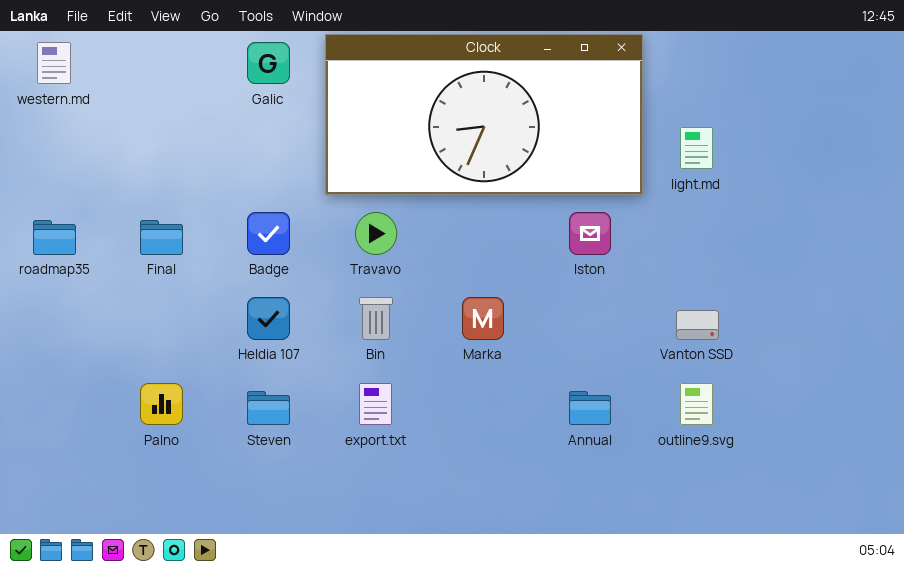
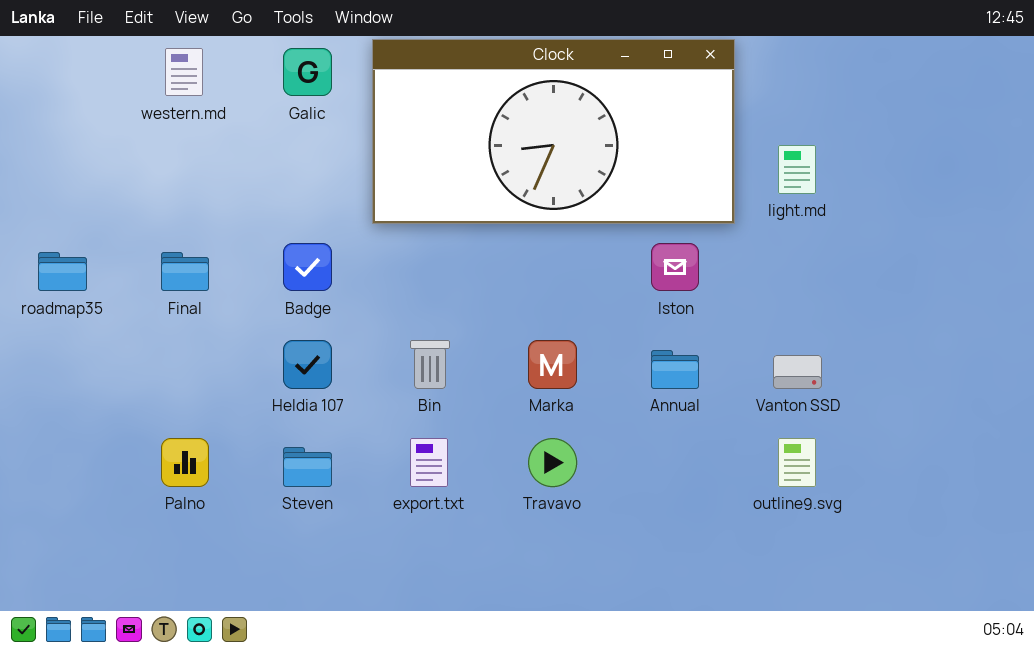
western.md: [37,42,71,84] -> [165,48,203,96], moved
Travavo: [355,212,397,255] -> [528,438,577,487], moved
Annual: [569,391,611,425] -> [651,350,699,389], moved

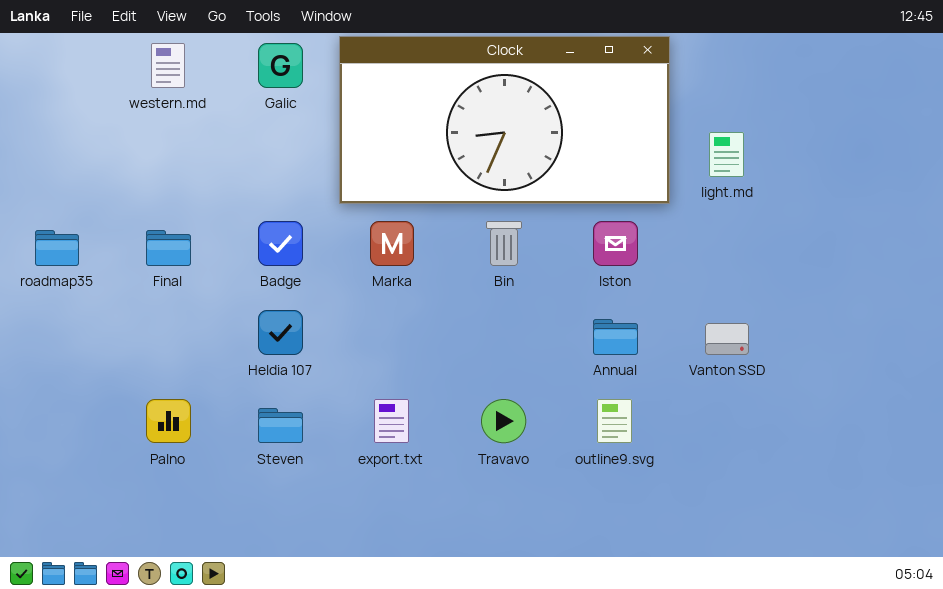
Bin: [410,340,450,389] -> [486,221,522,266], moved
Marka: [528,340,577,389] -> [370,221,414,266], moved
outline9.svg: [778,438,816,487] -> [597,399,632,443], moved

